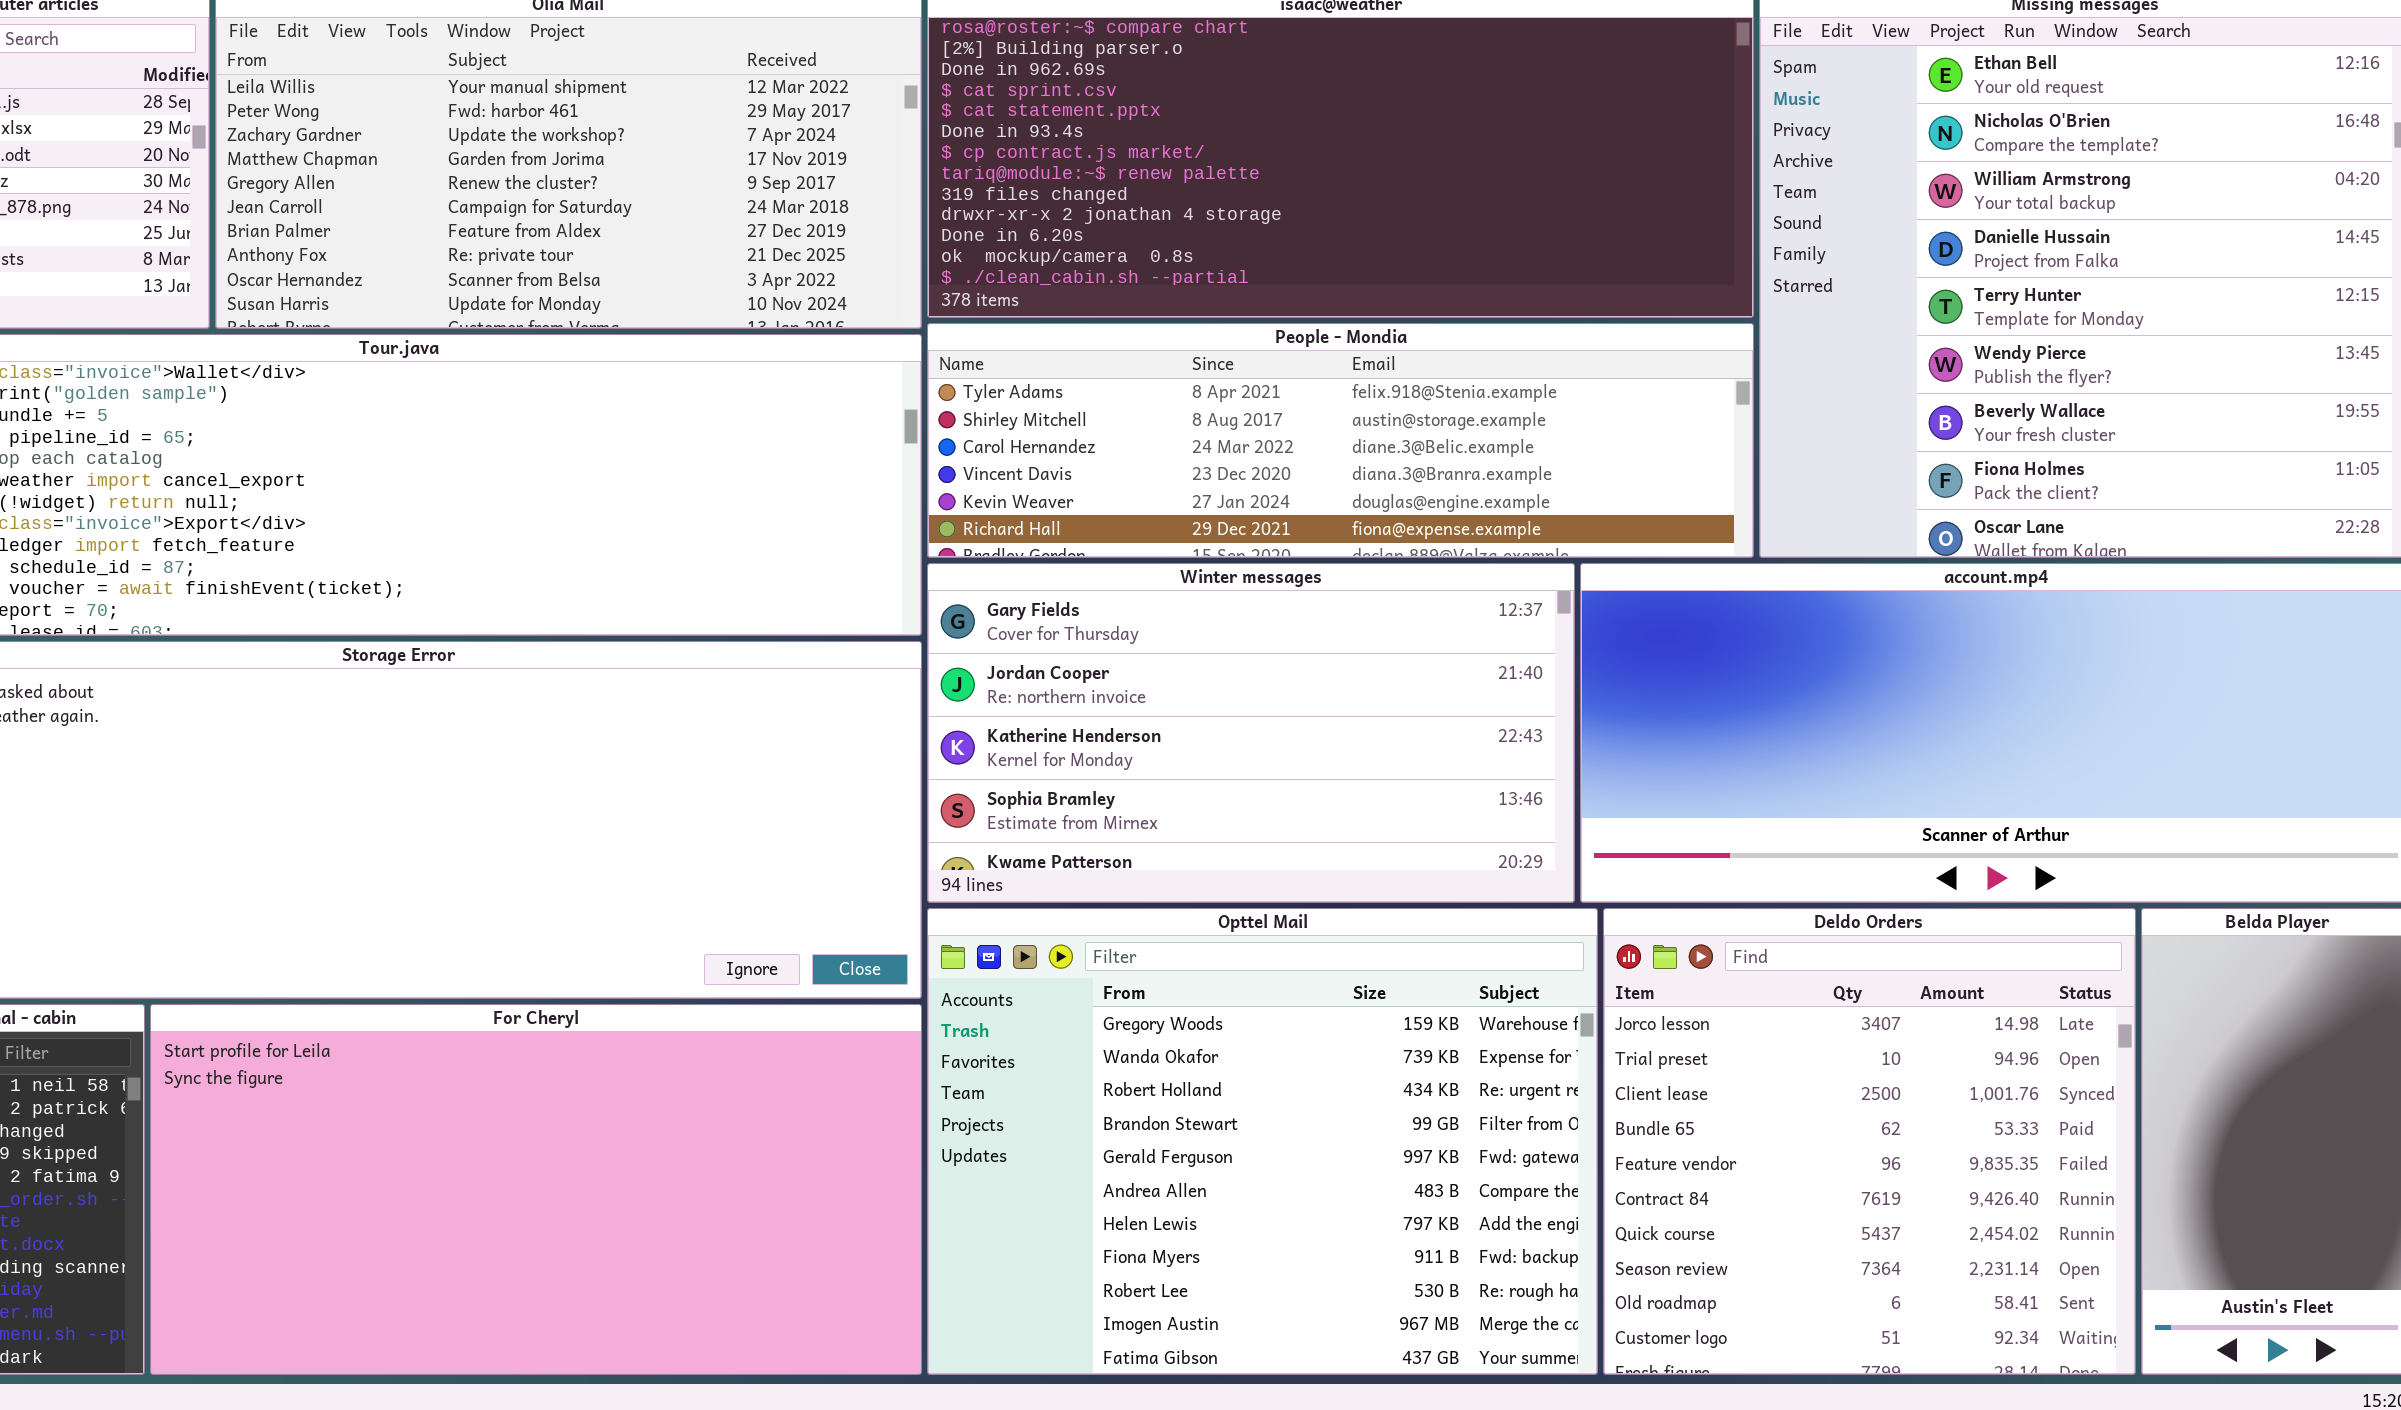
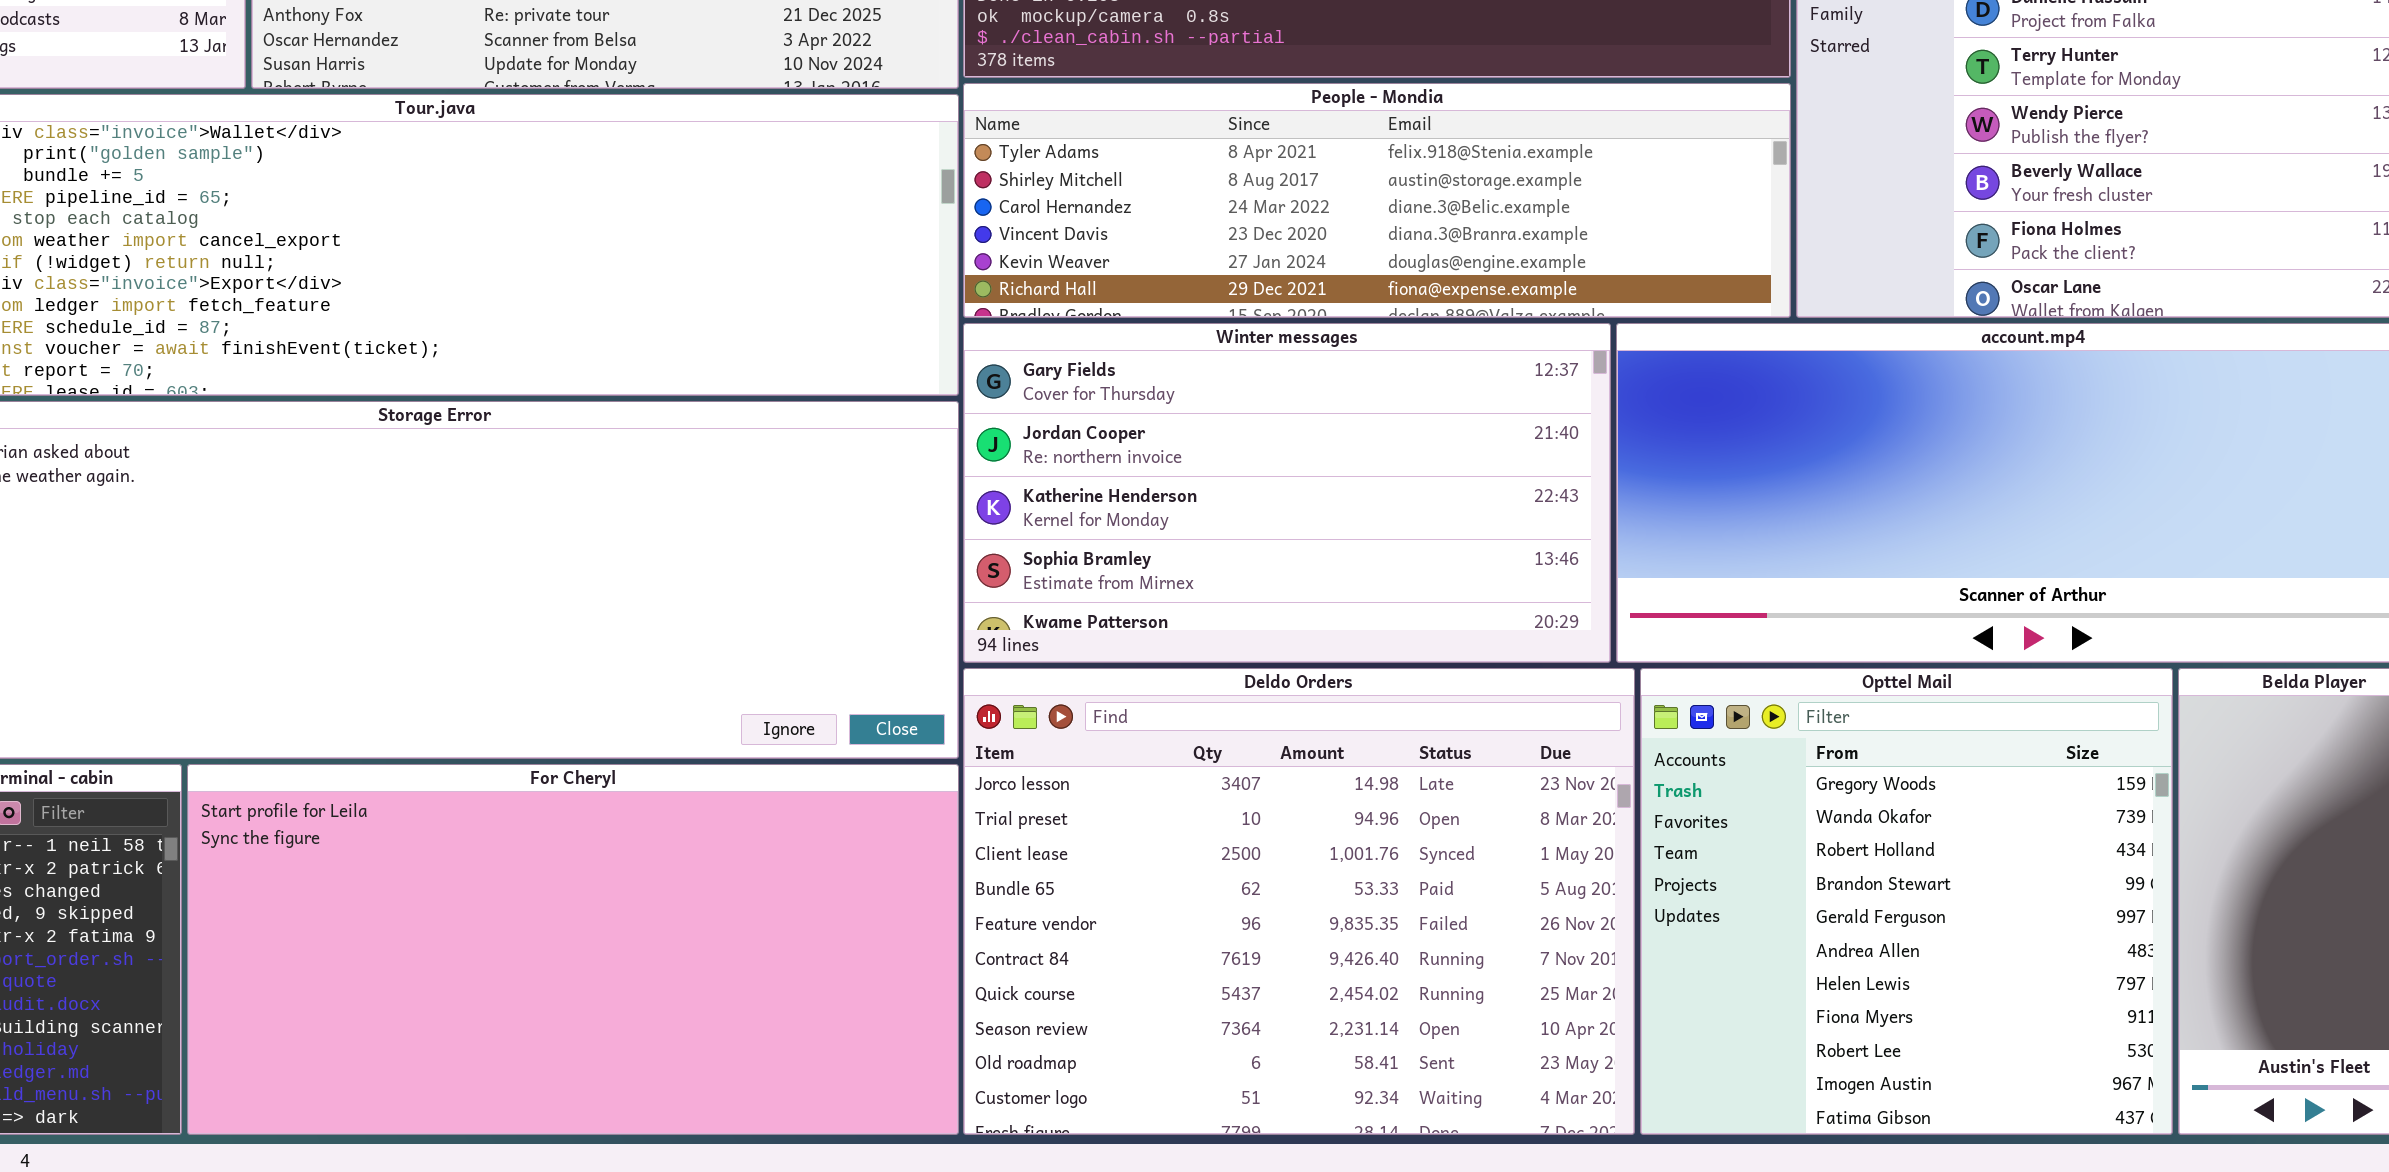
Opttel Mail: [927,908,1598,1375] -> [1640,668,2173,1135], moved, resized
Deldo Orders: [1603,908,2136,1375] -> [963,668,1635,1135], moved, resized

